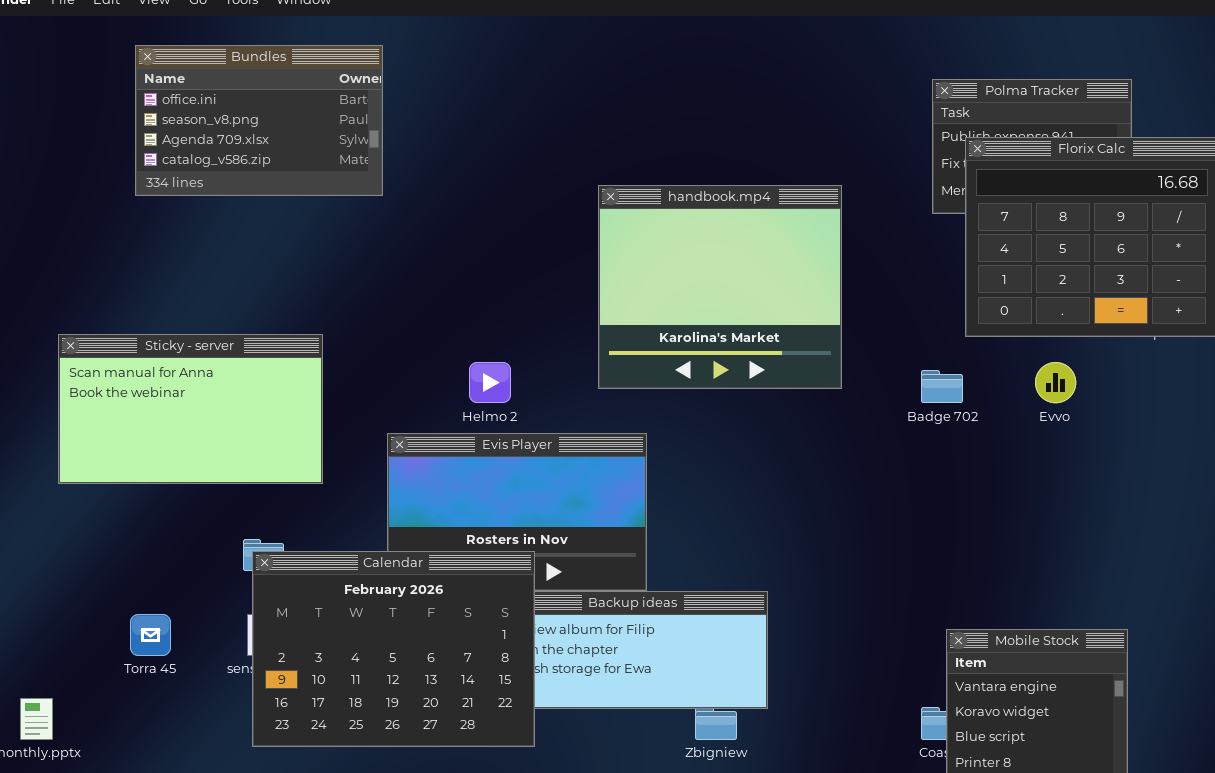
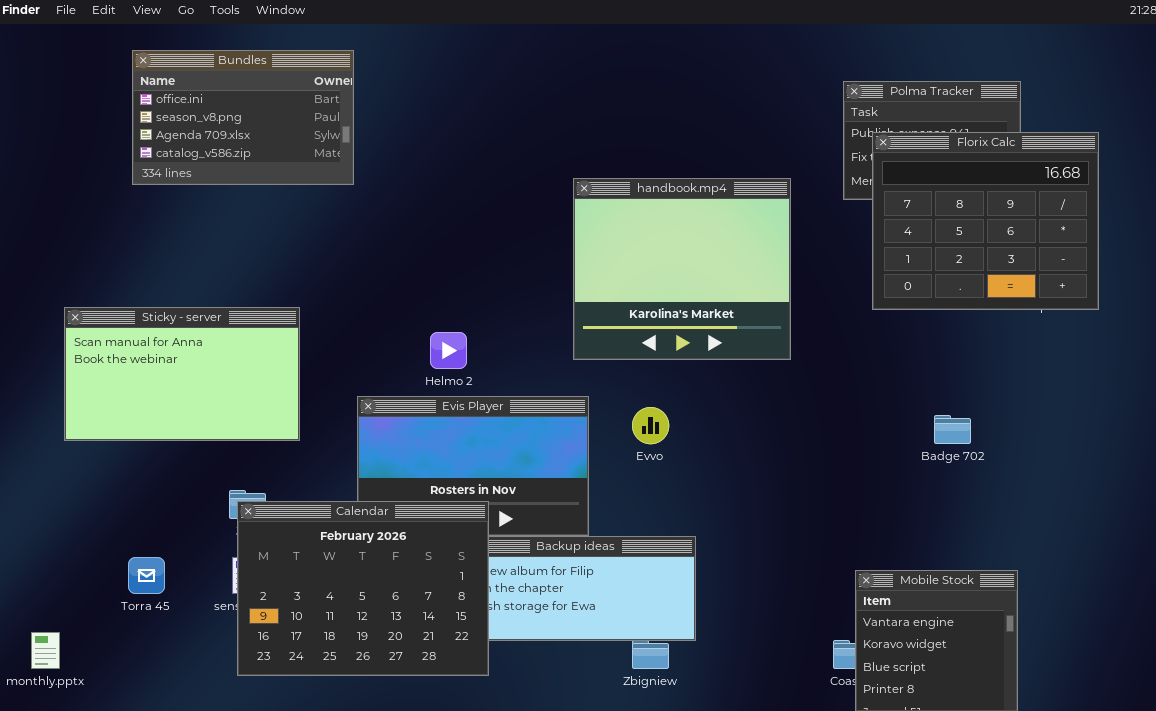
handbook.mp4: [598,185,842,389] -> [573,178,791,360], moved
Evvo: [1035,362,1076,403] -> [632,407,669,444], moved
Badge 702: [921,370,963,403] -> [934,415,971,444], moved

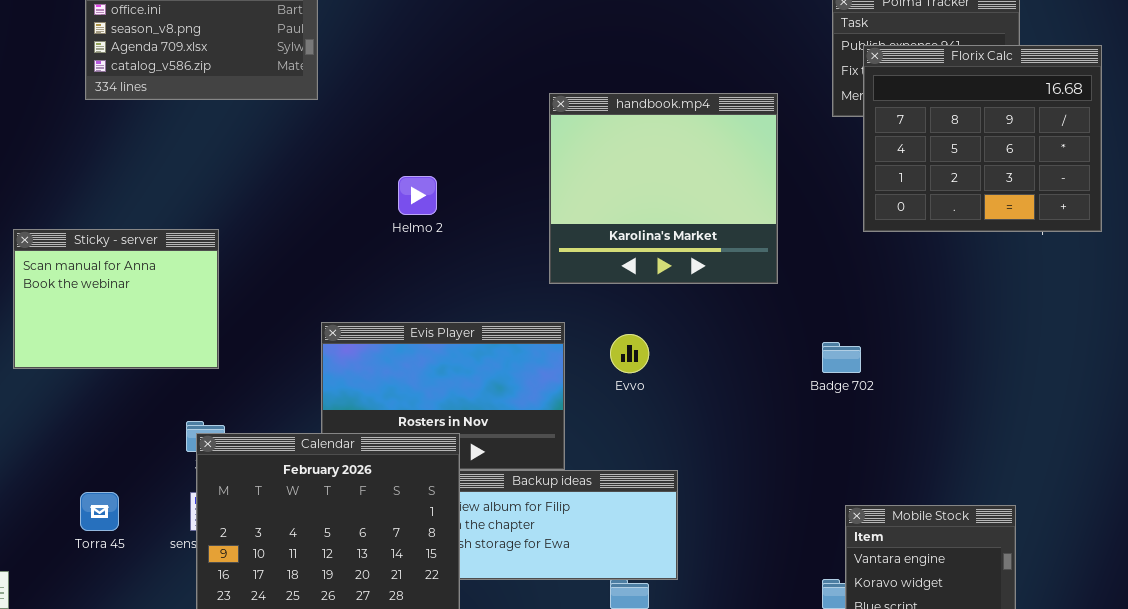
Sticky - server: [64,307,300,441] -> [13,229,219,369], resized
Helmo 2: [430,332,467,369] -> [398,176,437,215], moved
Badge 702: [934,415,971,444] -> [822,342,861,373], moved

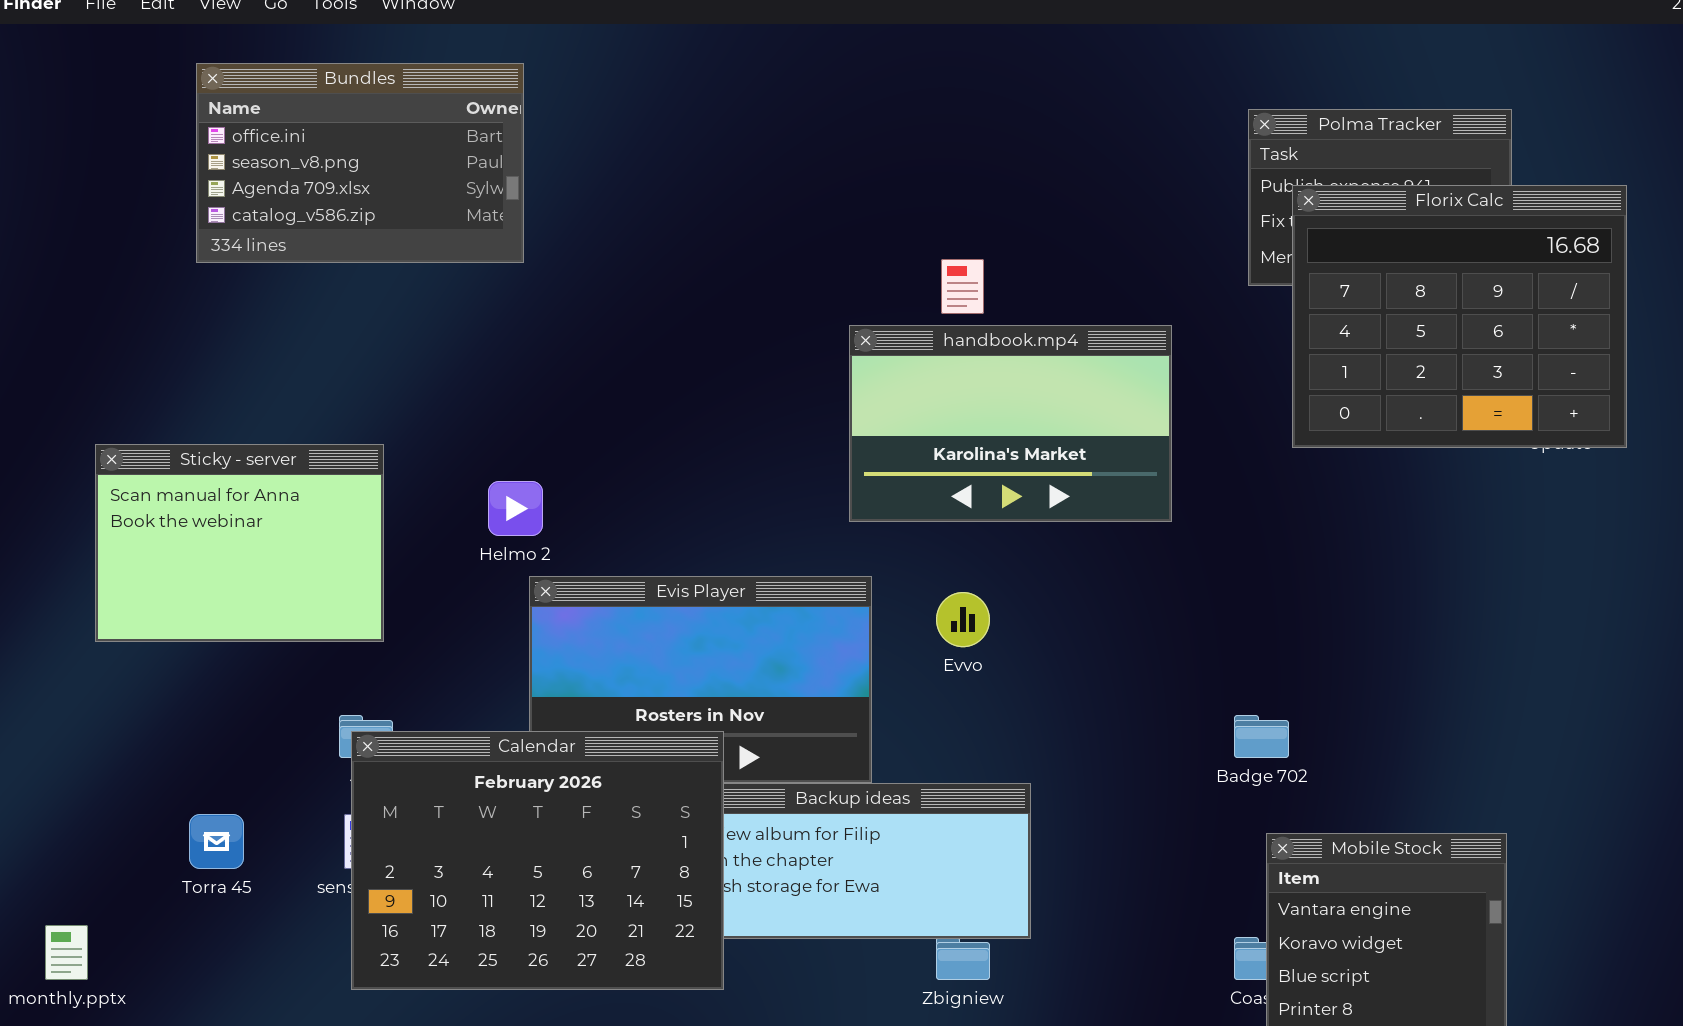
handbook.mp4: [549,93,778,284] -> [849,325,1172,522], resized
Helmo 2: [398,176,437,215] -> [488,481,543,536], moved
Badge 702: [822,342,861,373] -> [1234,715,1289,758], moved

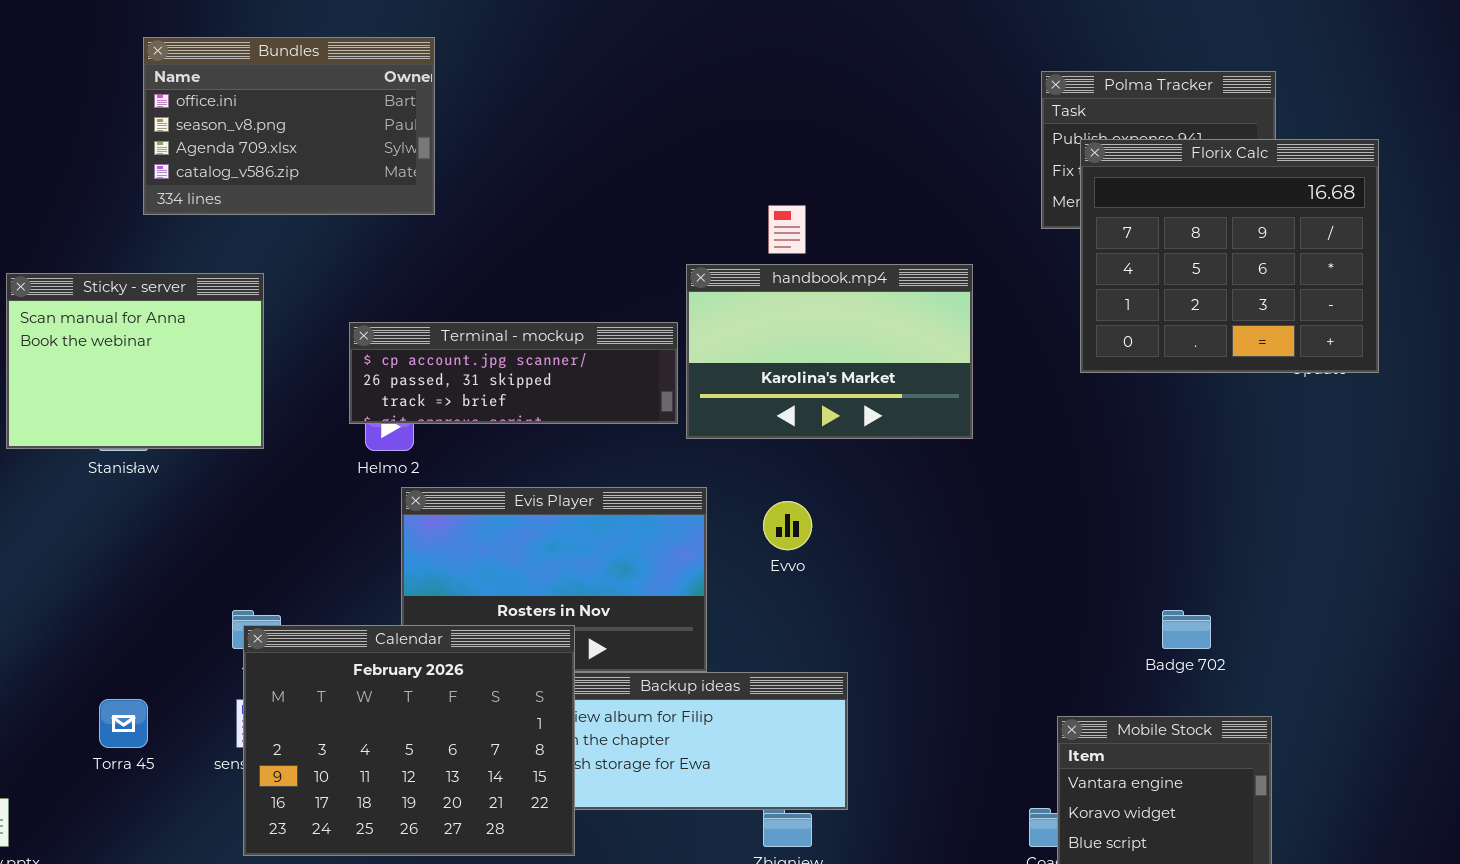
Bundles: [196,63,524,263] -> [143,37,435,215], moved
Terminal - mockup: none -> [349,322,678,424], opened
Sticky - server: [95,444,384,642] -> [6,273,264,449], moved
Badge 702: [1234,715,1289,758] -> [1162,610,1211,649], moved

